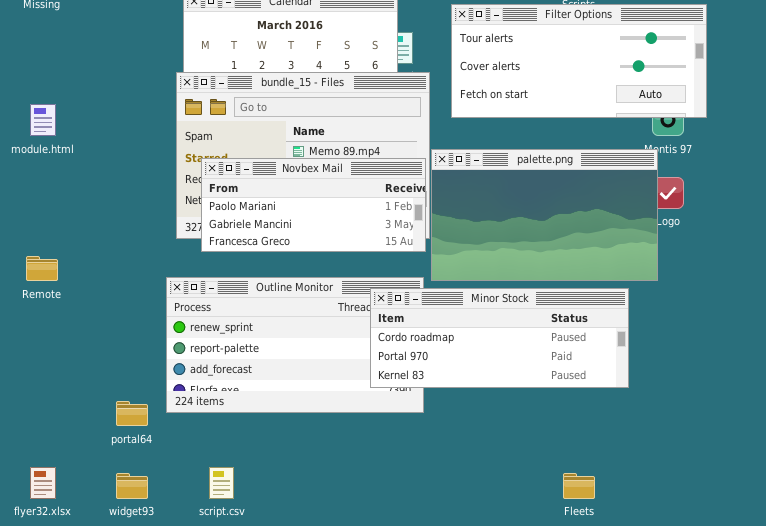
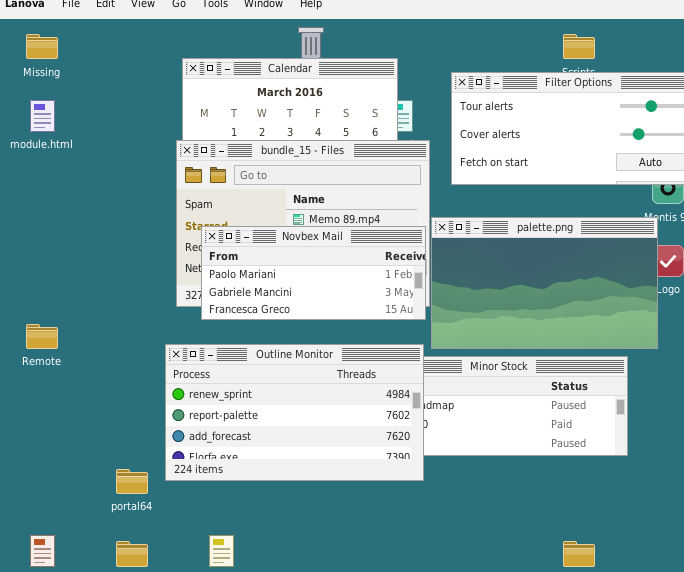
module.html: [30,104,56,136] -> [30,100,55,132], moved
Outline Monitor: [166,277,424,413] -> [165,344,424,481], raised

